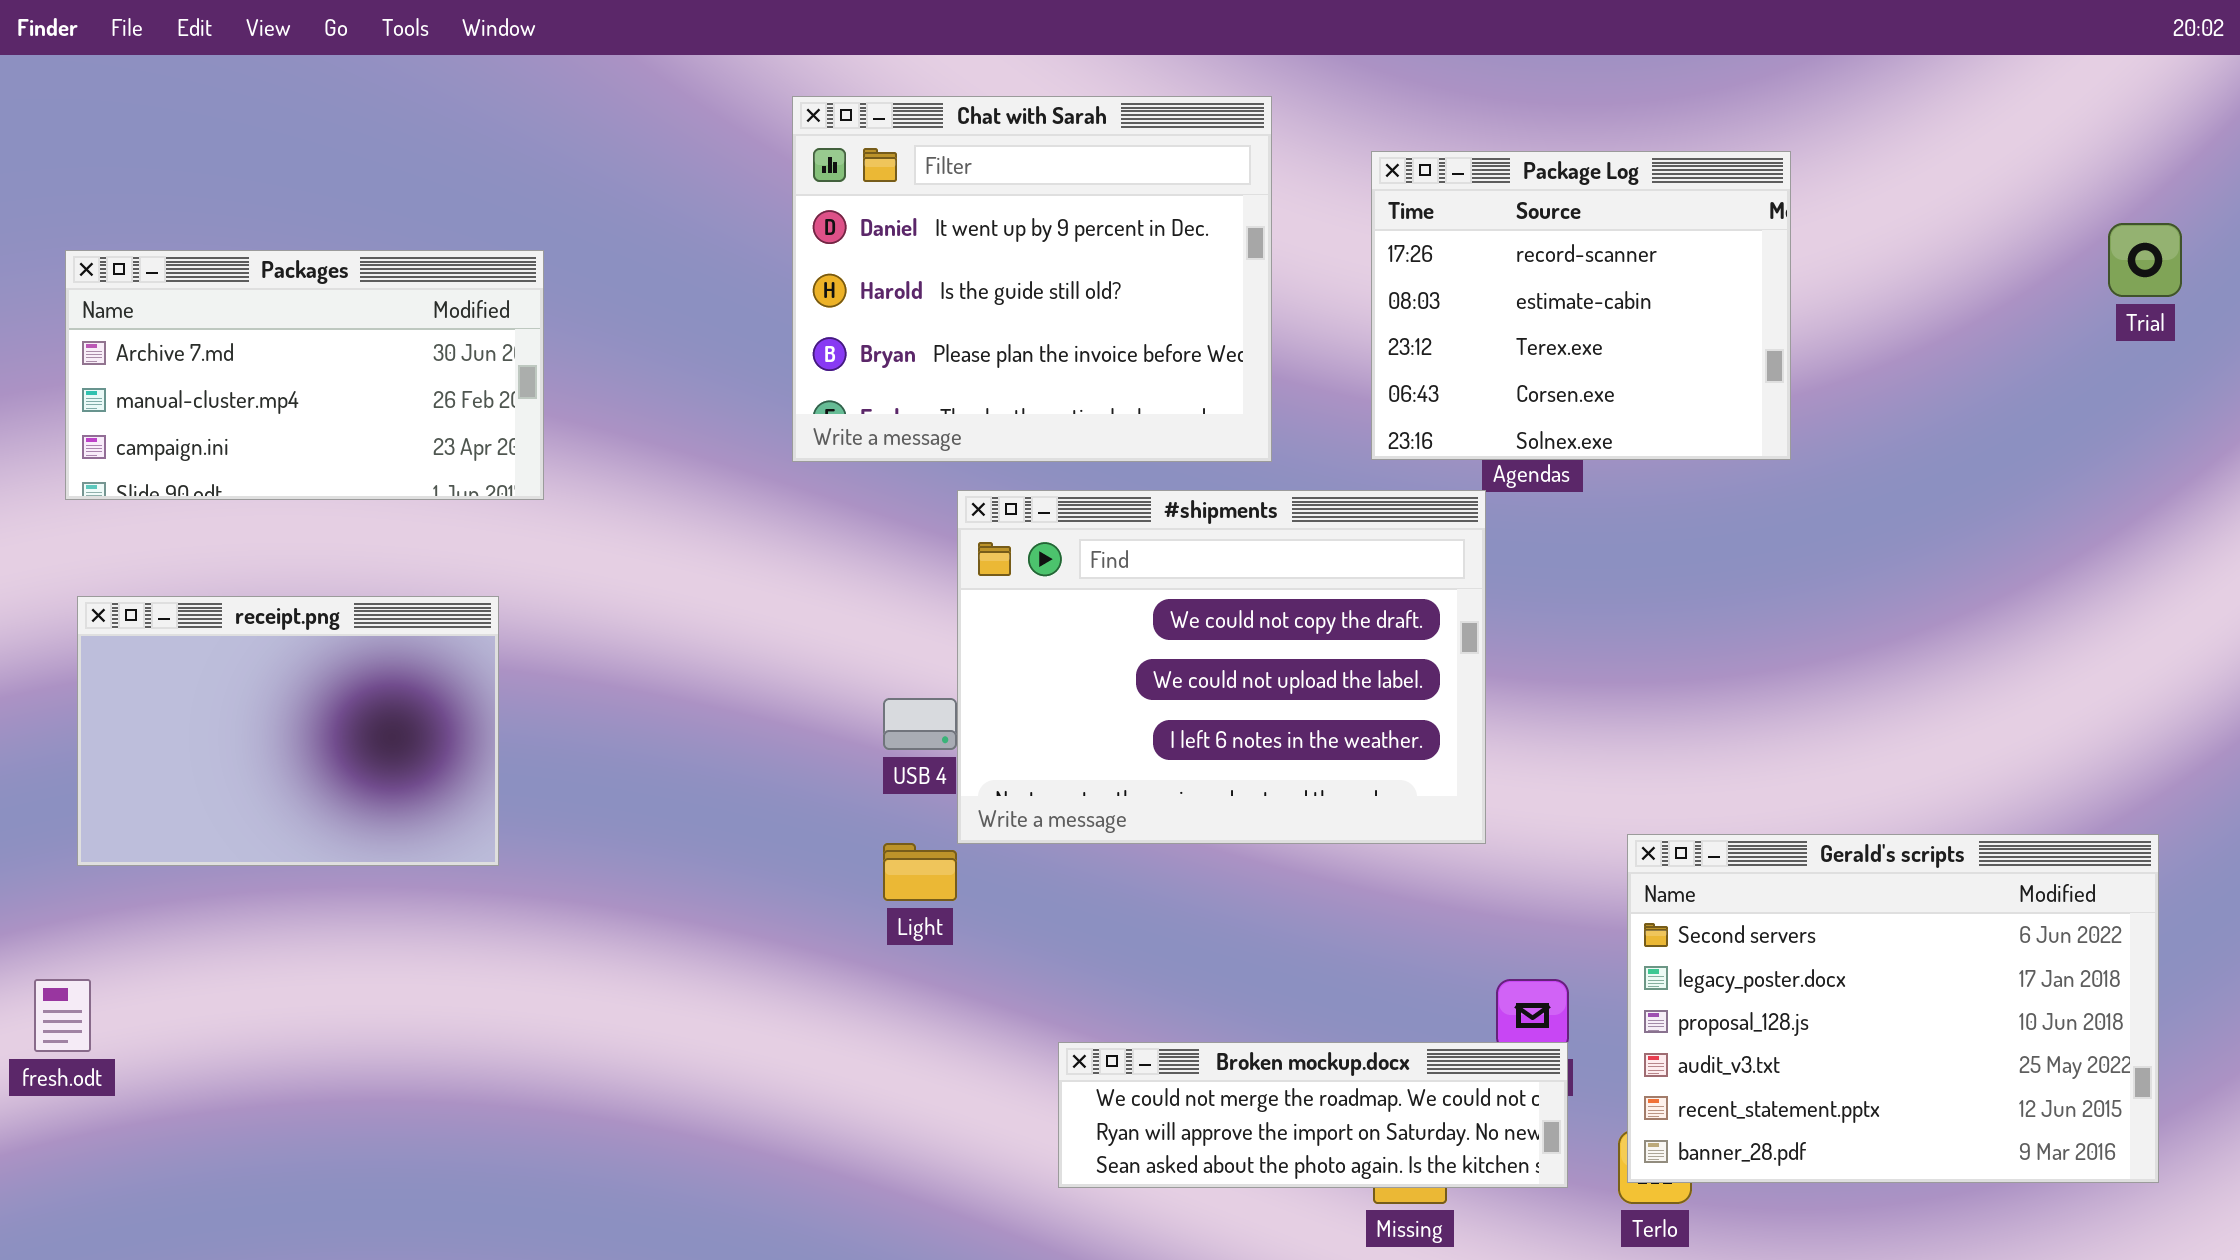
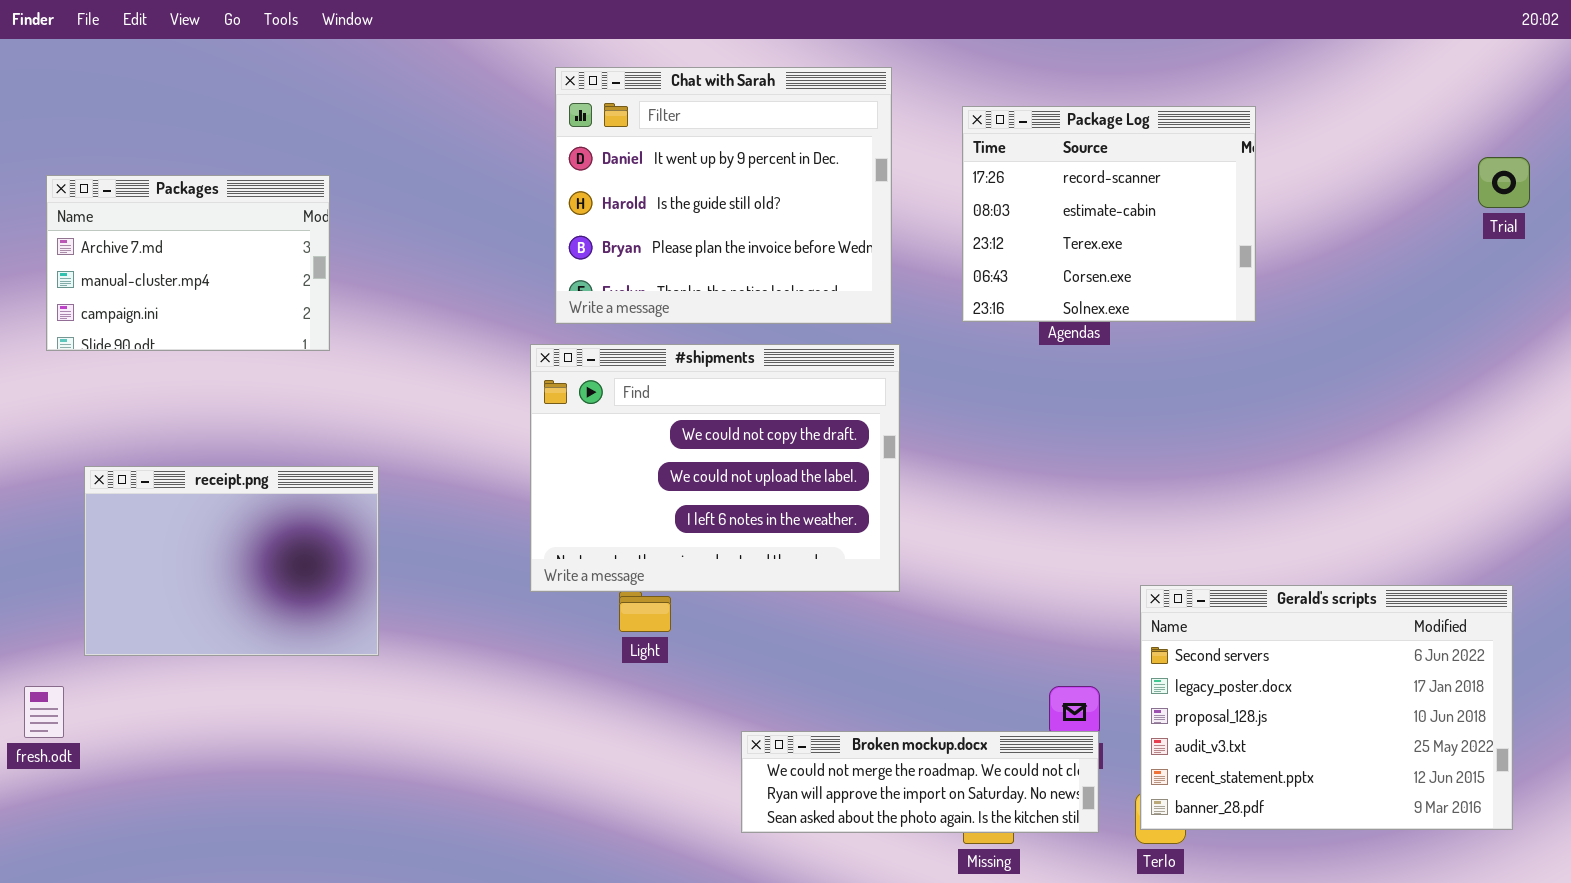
Packages: [65,250,544,500] -> [46,175,330,351], resized
#shipments: [957,490,1486,844] -> [530,344,900,592], moved
receipt.png: [77,596,499,866] -> [84,466,379,656], moved

